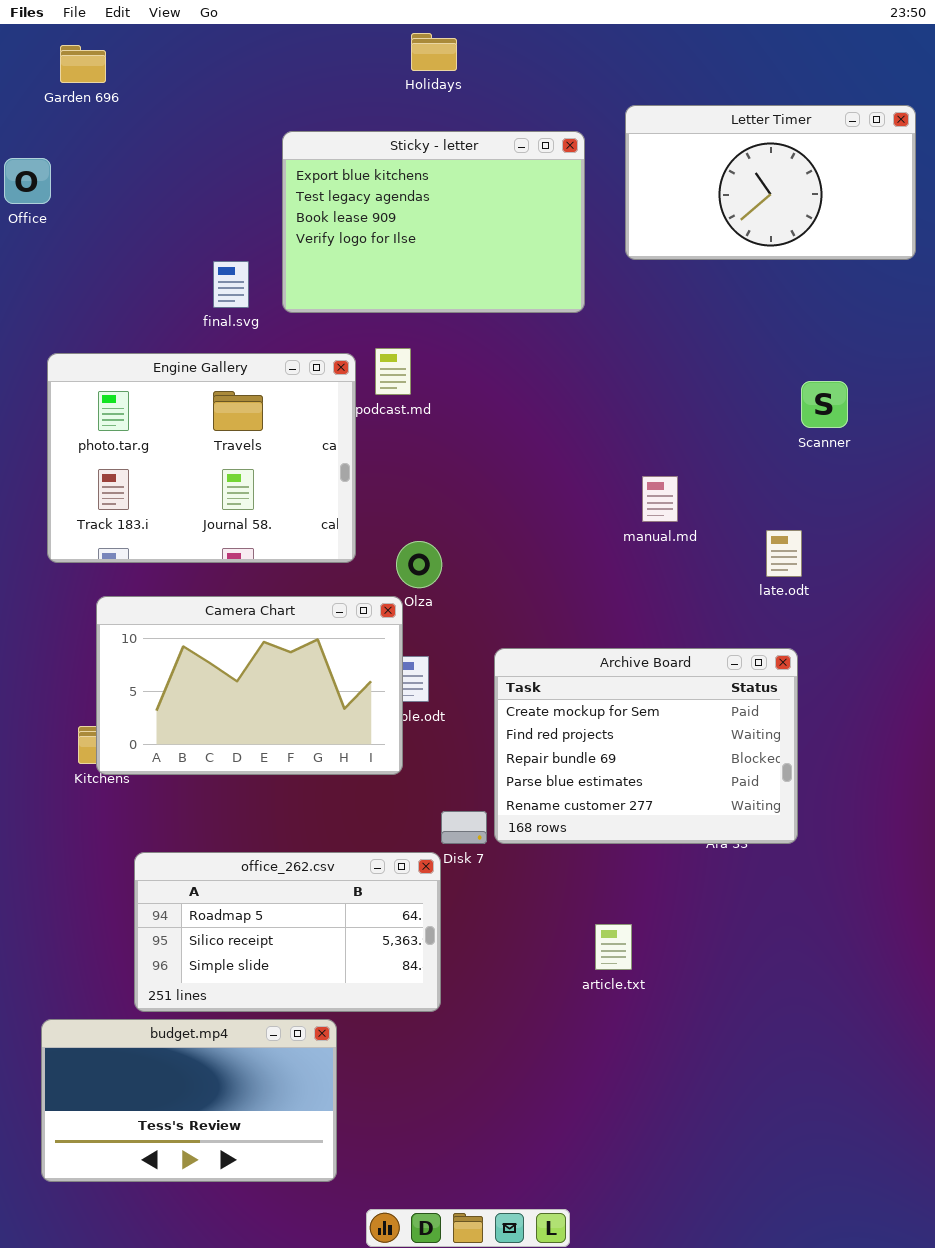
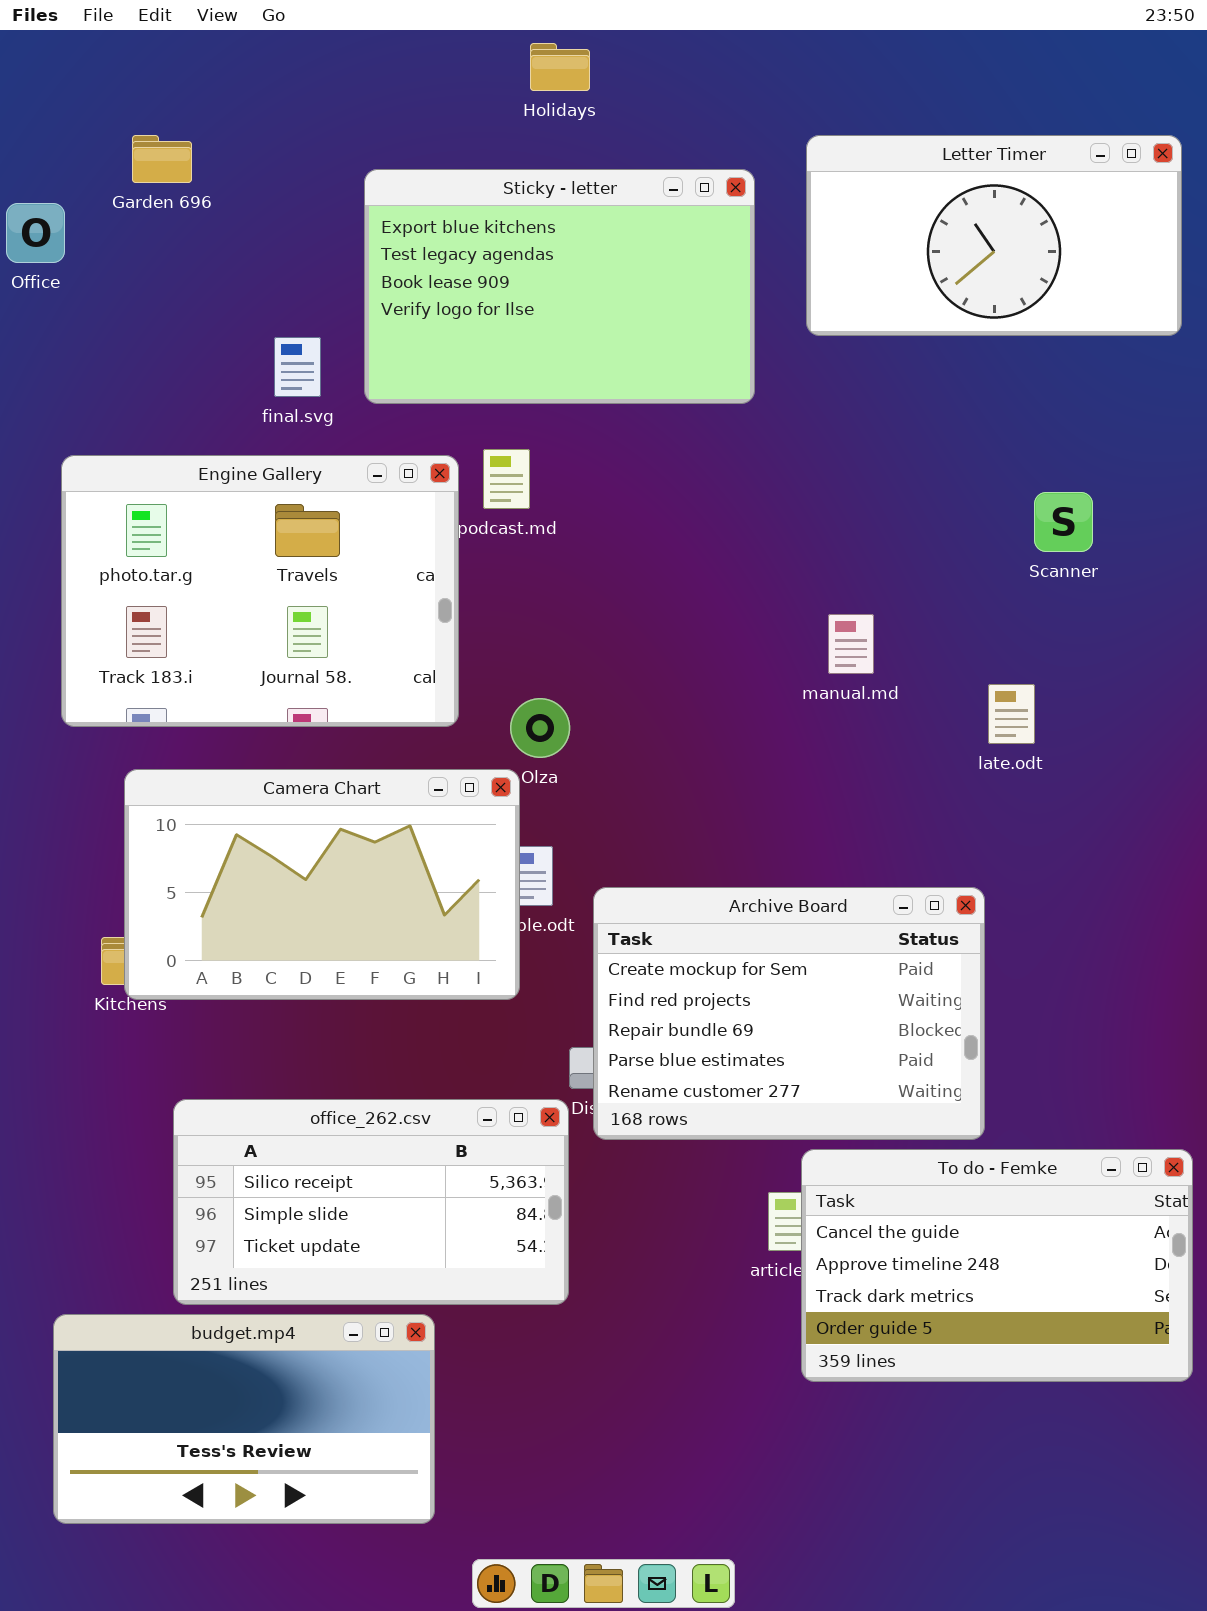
Garden 696: [60,45,106,83] -> [132,135,192,183], moved
Archive Board: [494,648,798,844] -> [593,887,985,1140], moved
office_262.csv: [134,852,441,1012] -> [173,1099,569,1305], scrolled down 1 row
To do - Femke: none -> [801,1149,1193,1382], opened

